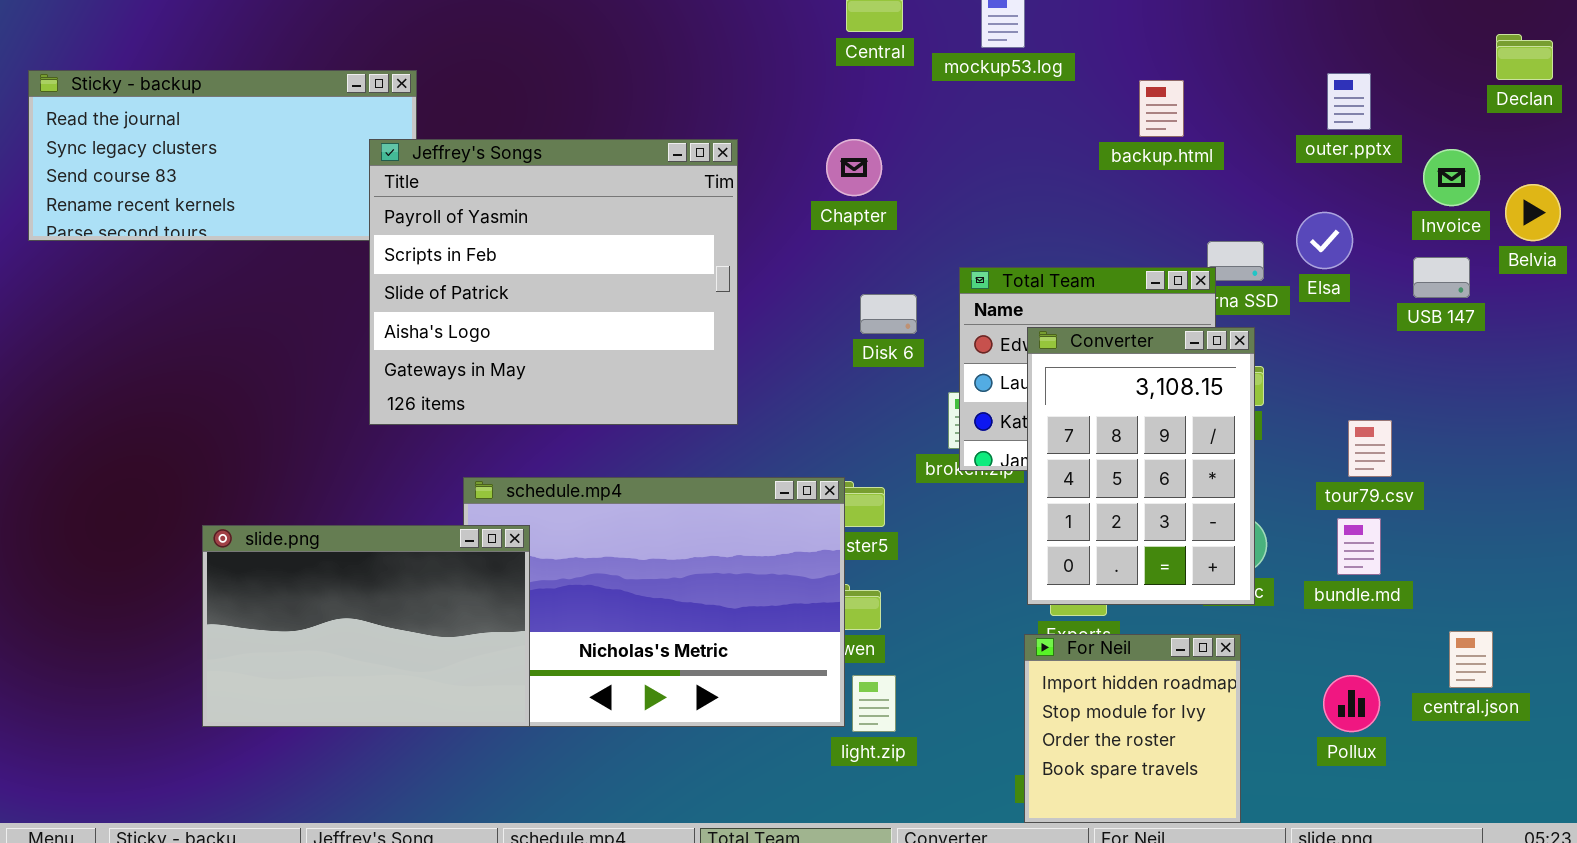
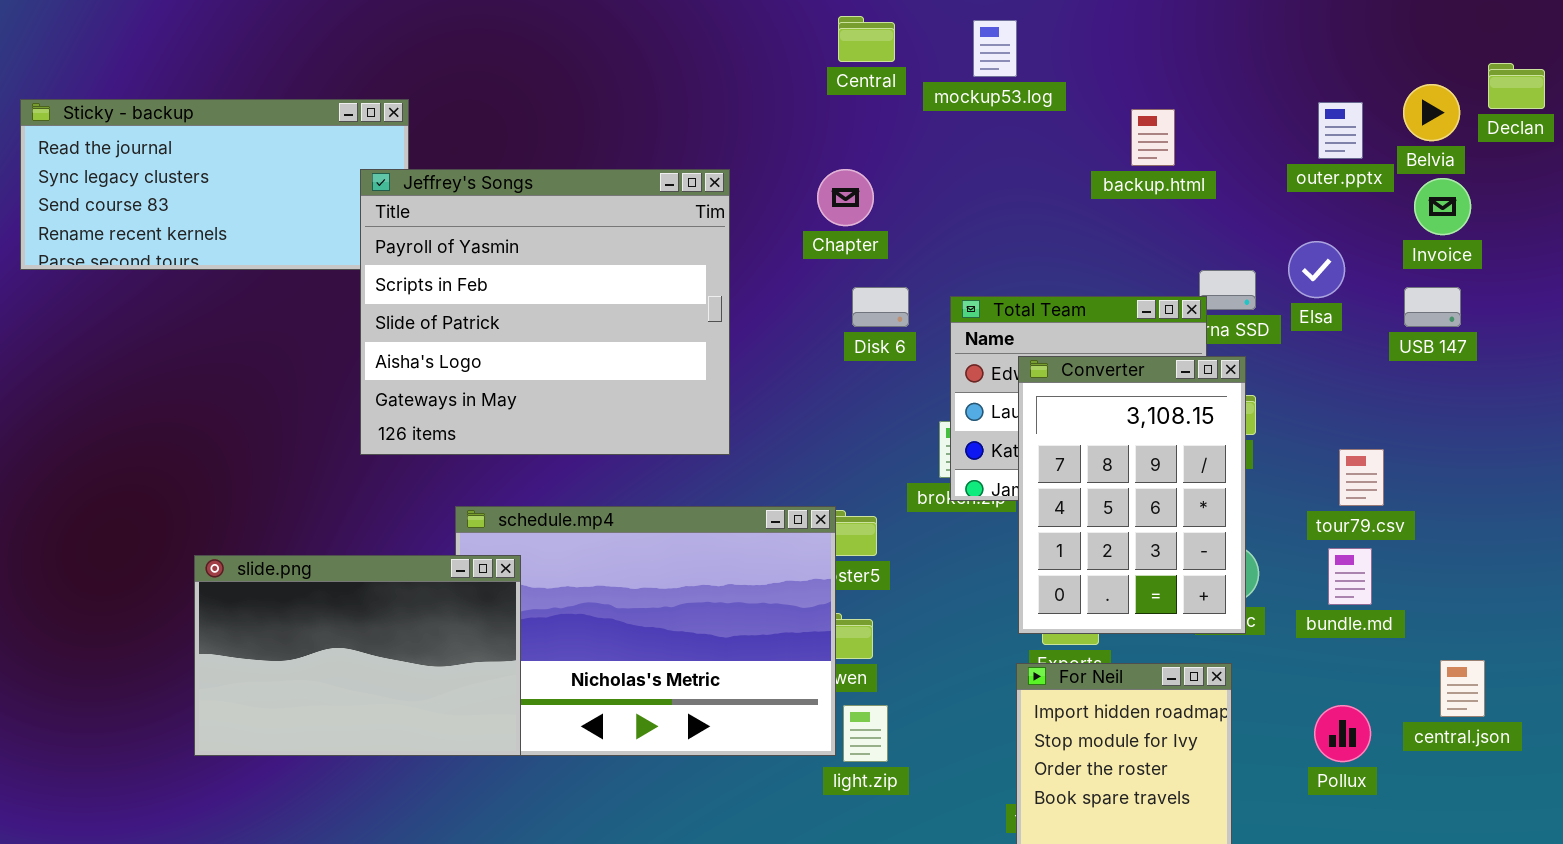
Belvia: [1505,184,1561,241] -> [1403,84,1460,141], moved
Disk 6: [860,294,917,334] -> [852,287,909,327], moved

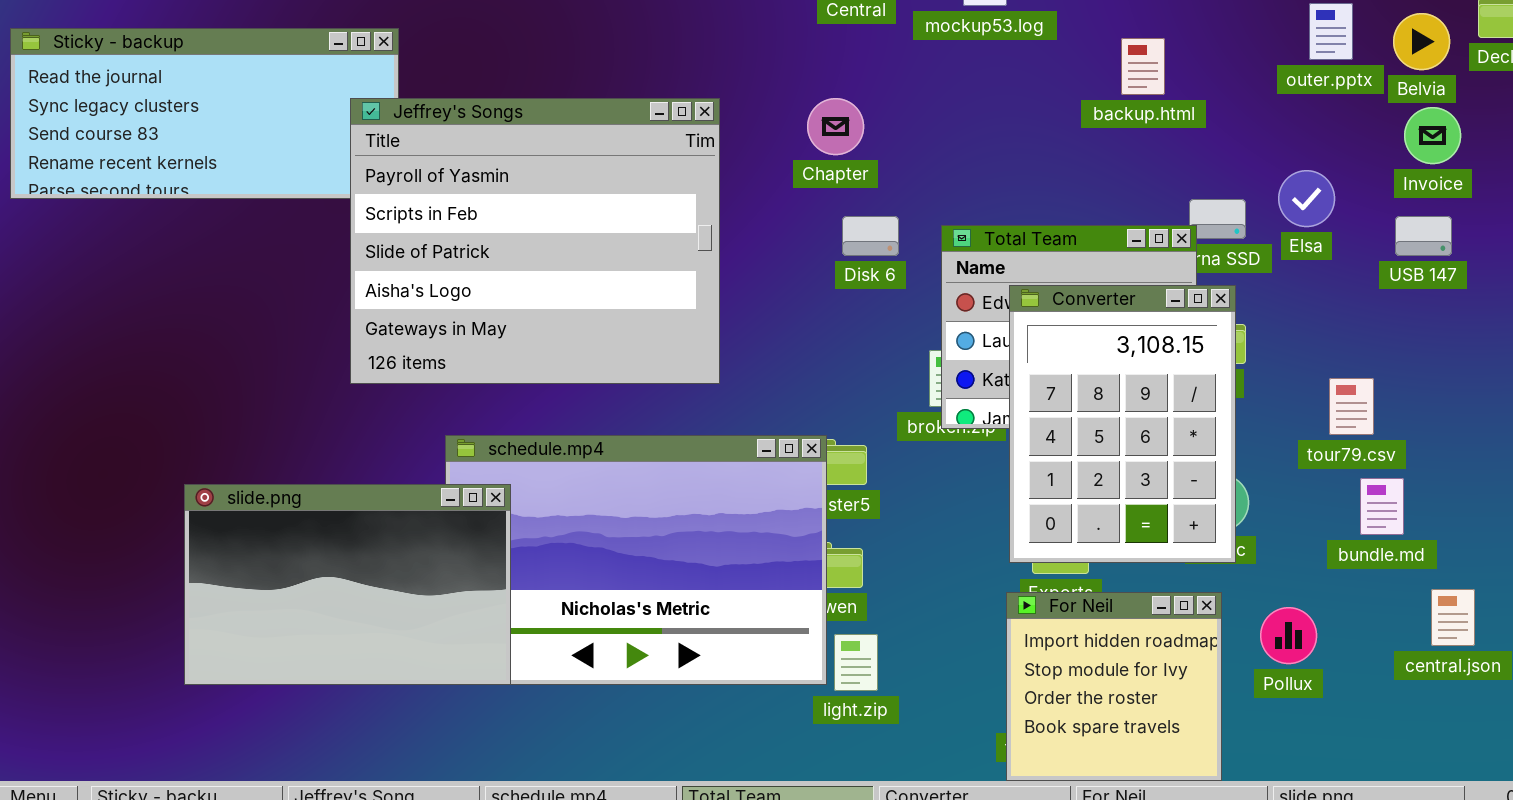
outer.pptx: [1318,102,1363,159] -> [1309,3,1353,60], moved
bundle.md: [1328,548,1372,605] -> [1360,478,1404,535], moved
Pollux: [1314,705,1371,762] -> [1260,607,1317,664], moved

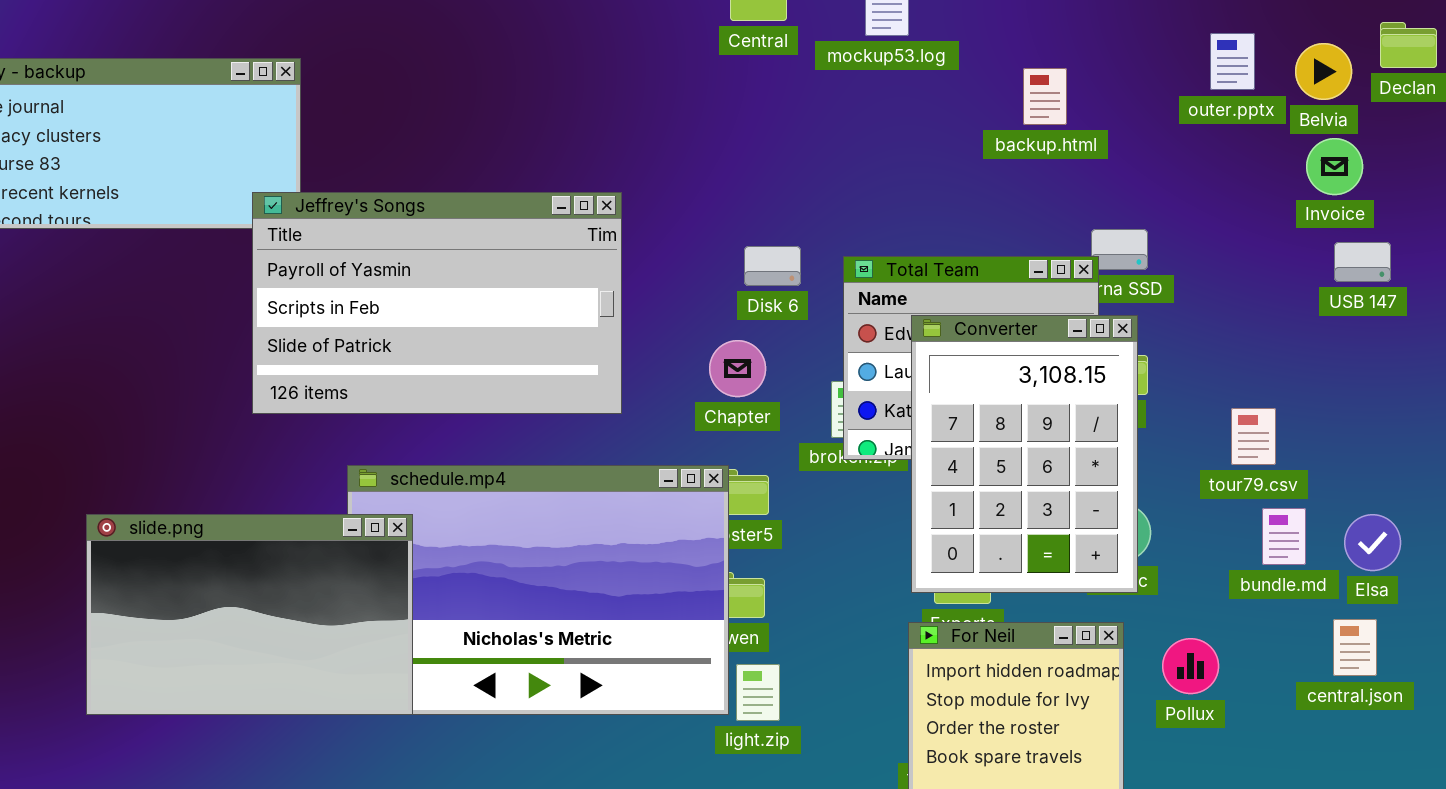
Jeffrey's Songs: [350,98,720,384] -> [252,192,622,414], resized
Chapter: [807,98,864,155] -> [709,340,766,397], moved
Elsa: [1278,170,1335,227] -> [1344,514,1401,571], moved
USB 147: [1395,216,1452,256] -> [1334,242,1391,282], moved

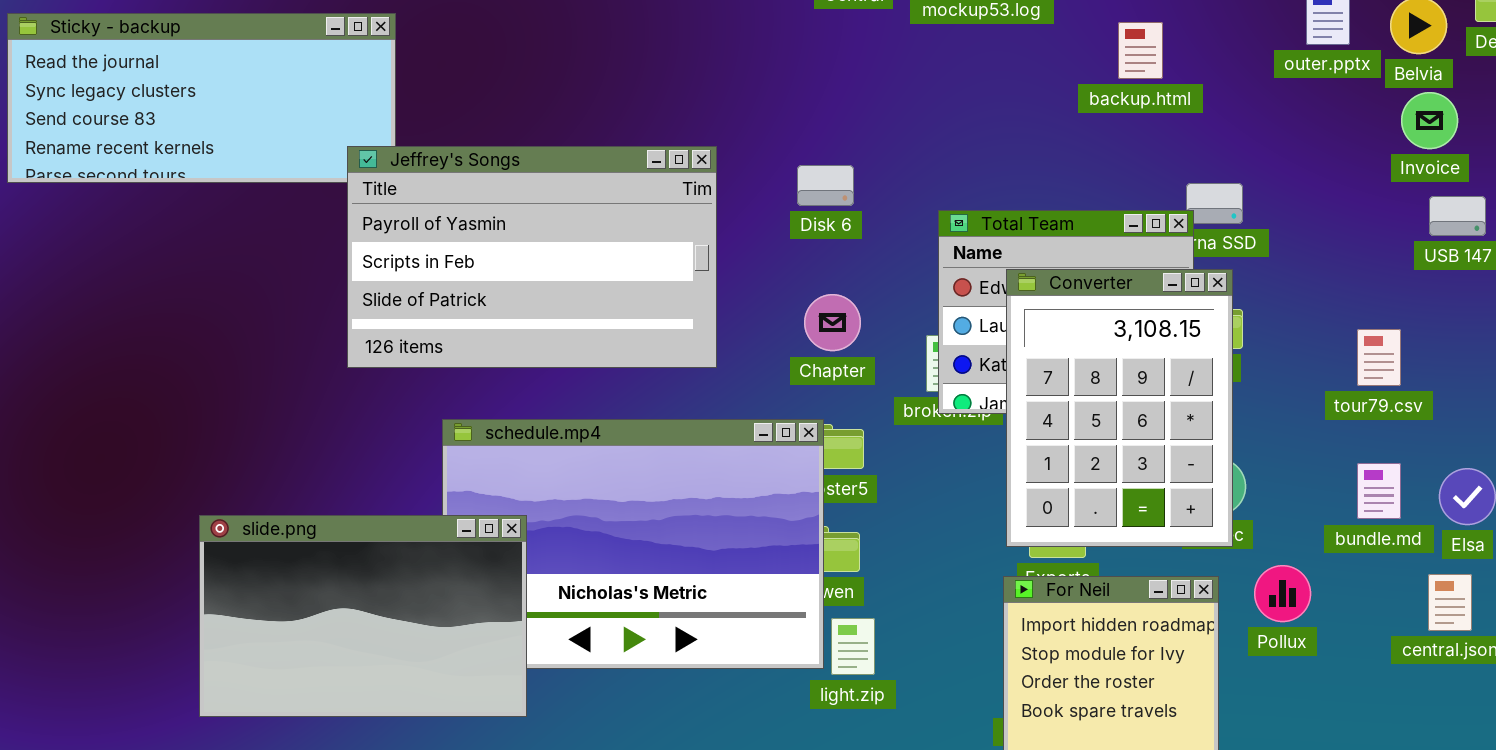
Disk 6: [744,246,801,286] -> [797,165,854,206], moved
tour79.csv: [1231,408,1276,465] -> [1357,329,1401,386], moved
slide.png: [86,514,413,715] -> [199,515,527,717], moved
Pollux: [1162,638,1219,694] -> [1254,565,1311,622], moved

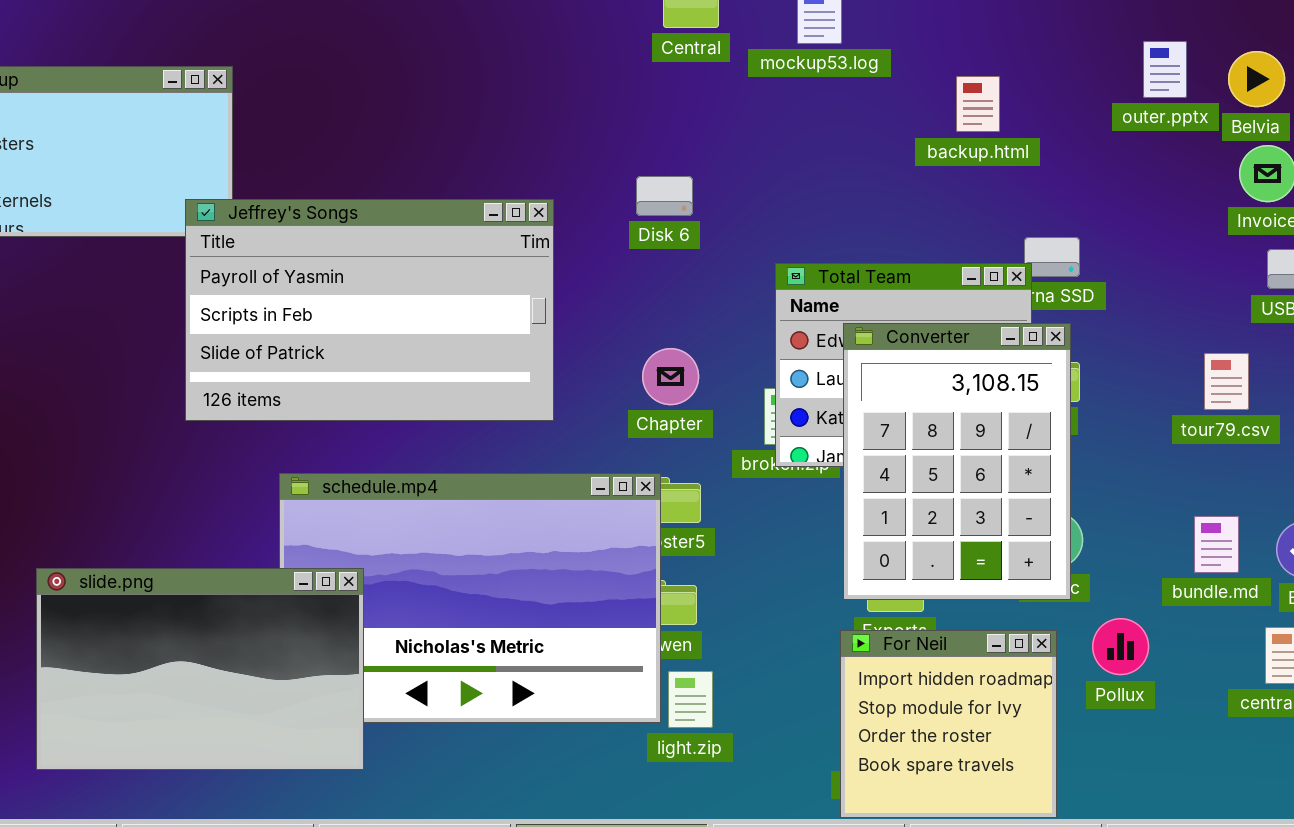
Disk 6: [797,165,854,206] -> [636,176,693,216], moved
tour79.csv: [1357,329,1401,386] -> [1204,353,1249,410], moved

